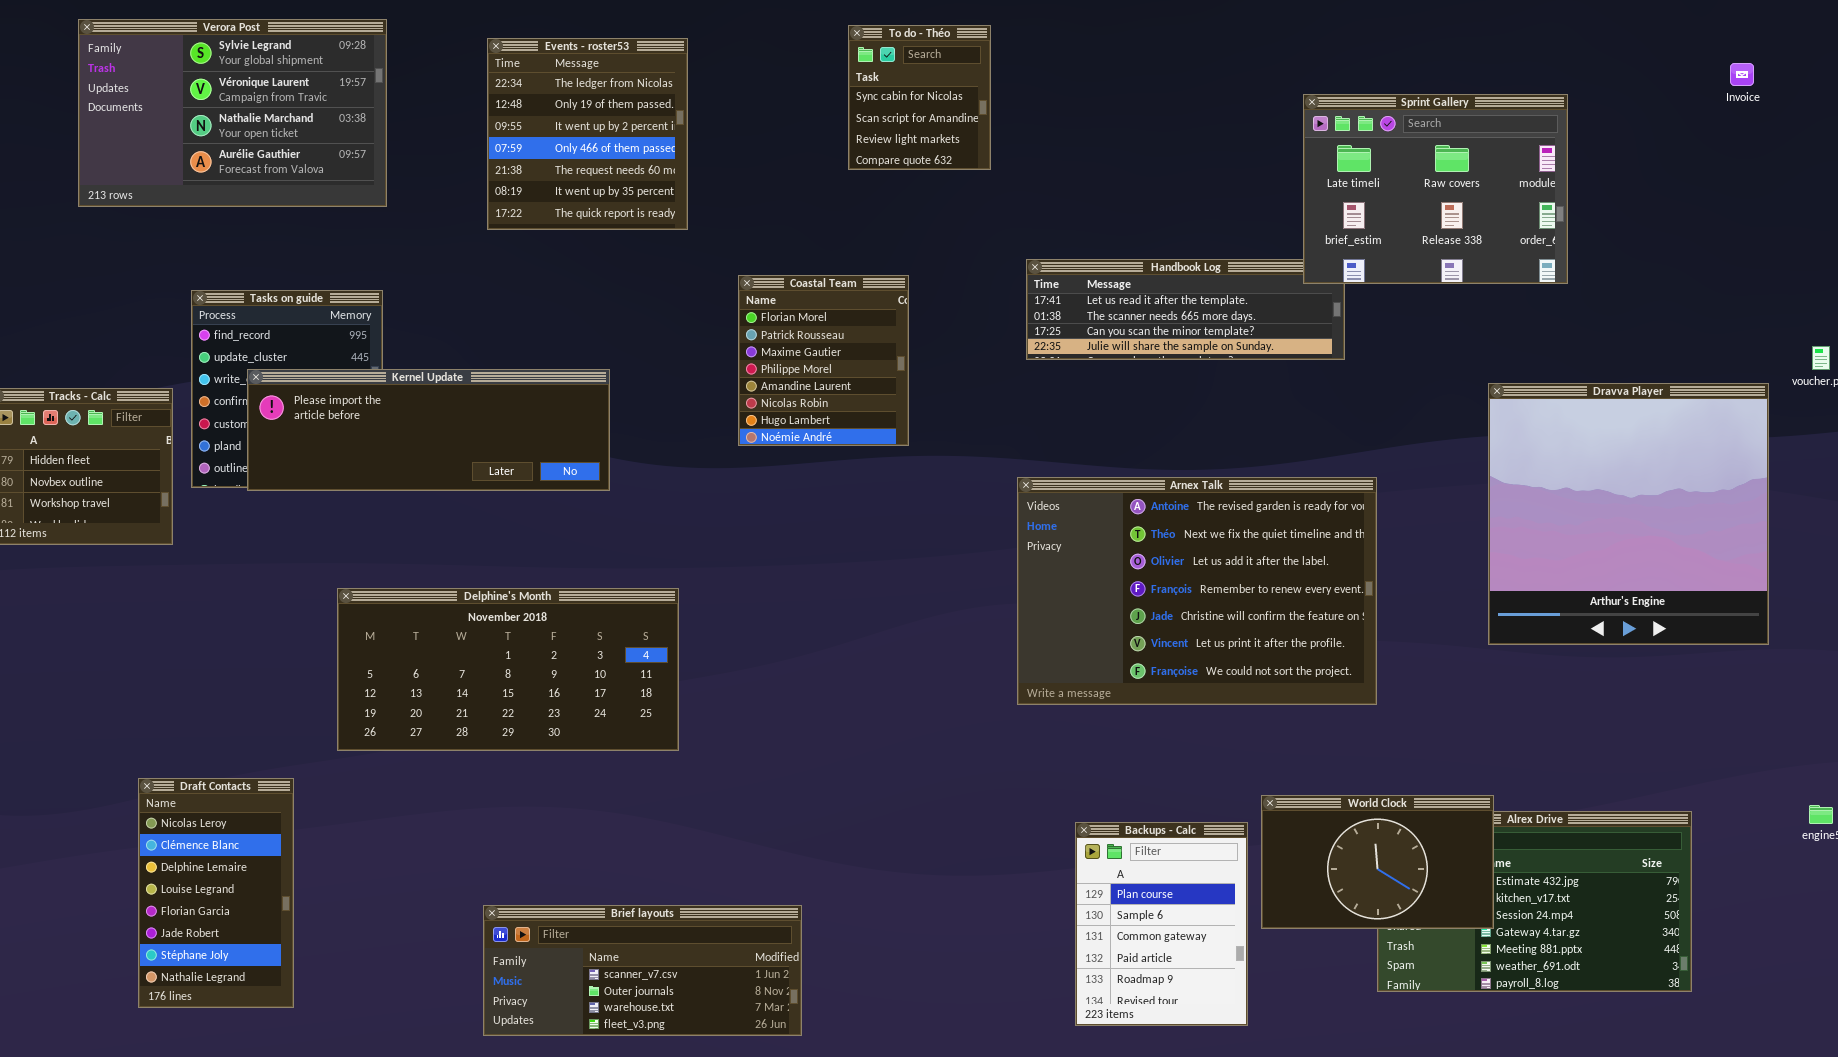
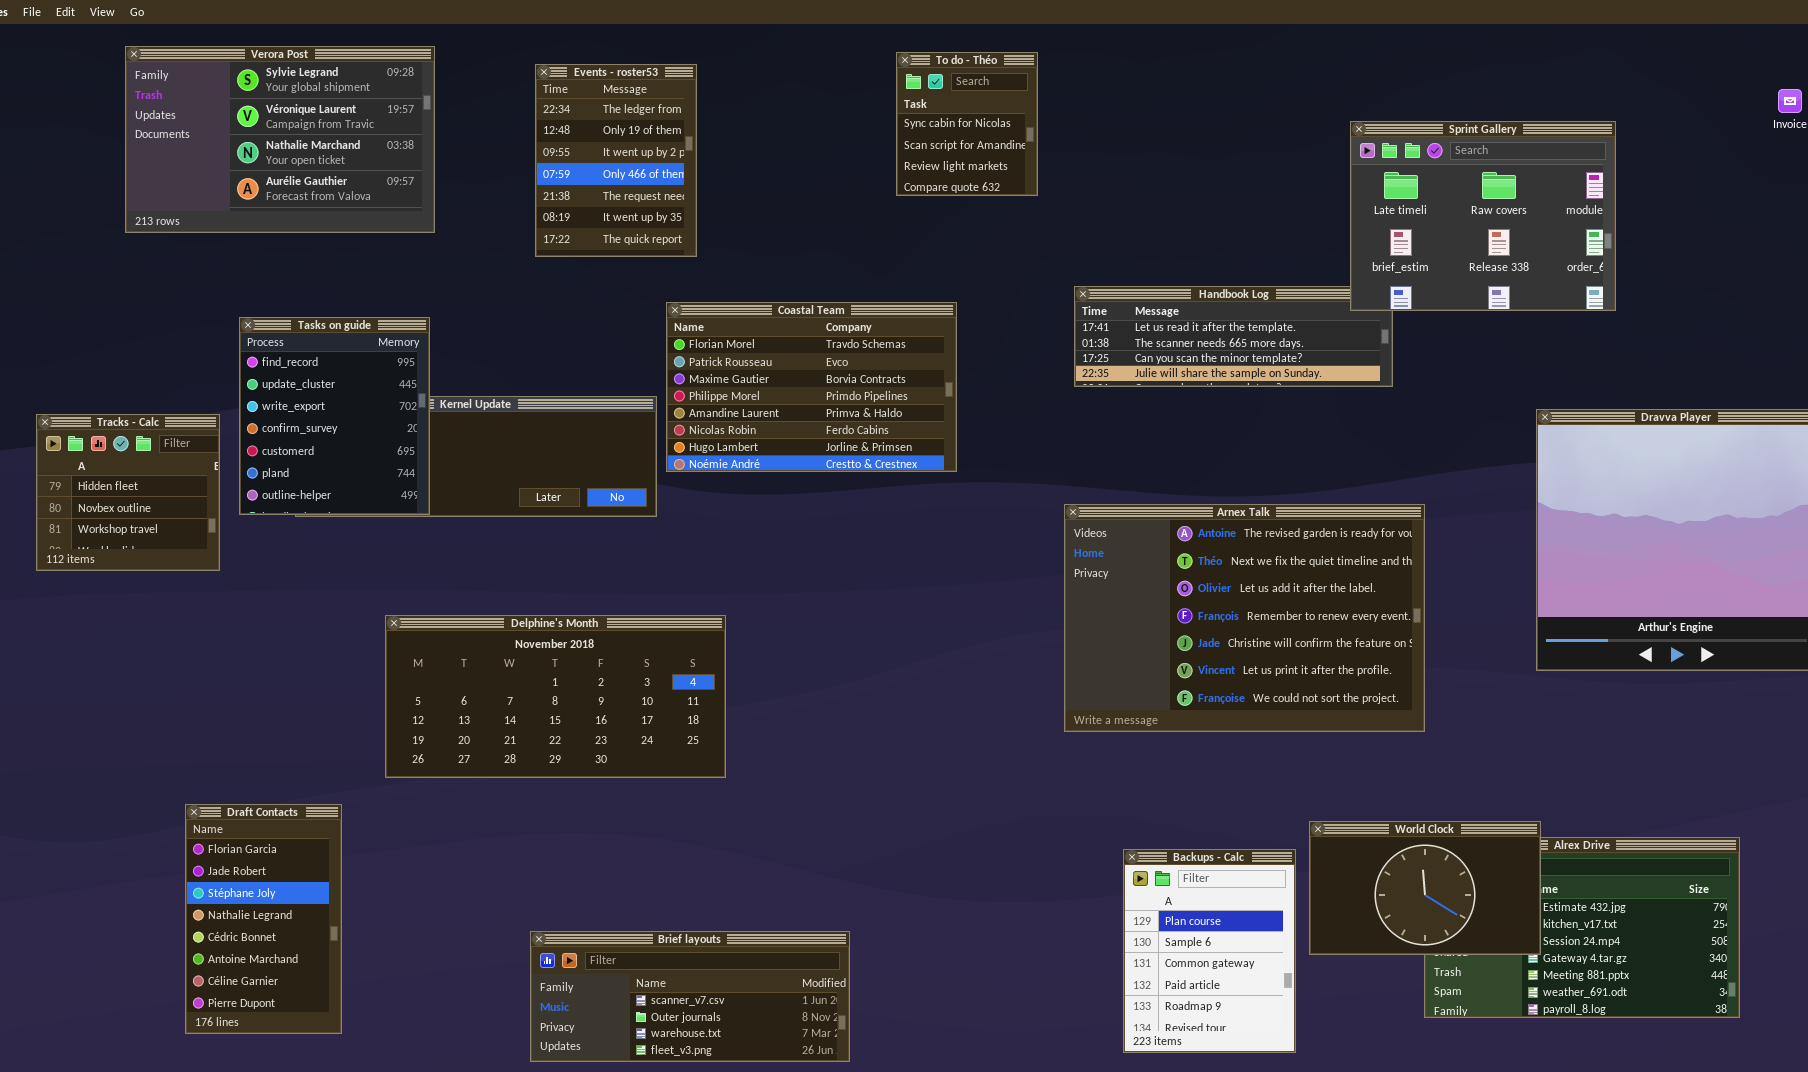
Events - roster53: [487,38,688,230] -> [535,64,697,257], resized
Coastal Team: [738,275,909,446] -> [666,302,957,472], resized
Tasks on guide: [191,290,383,488] -> [239,317,430,515], raised
Draft Contacts: [138,778,294,1008] -> [185,804,342,1034], scrolled down 4 rows

